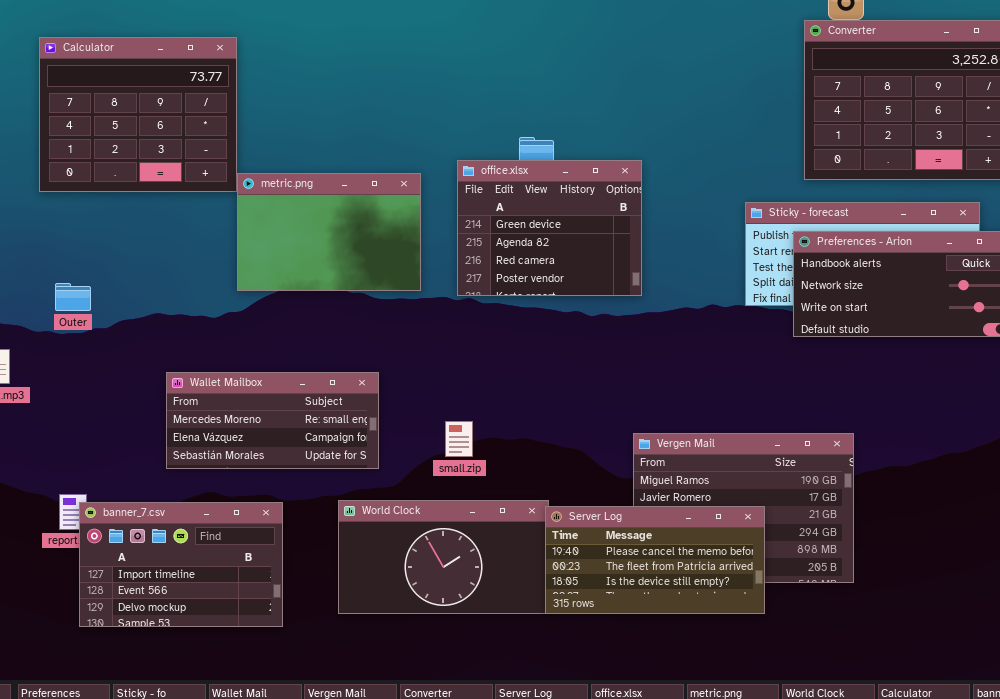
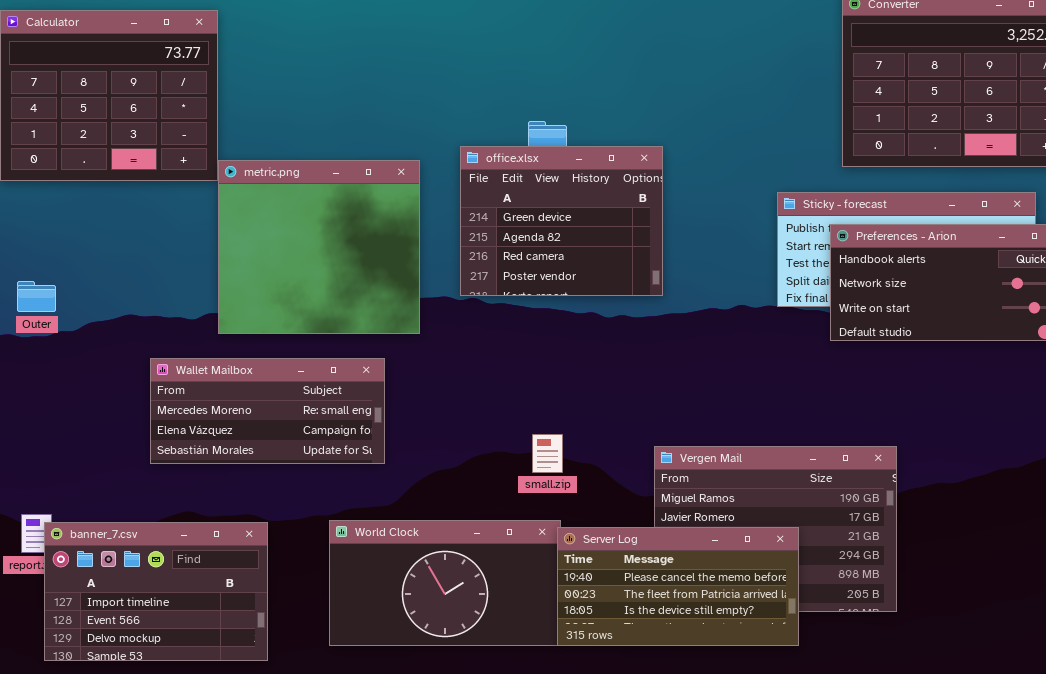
metric.png: [237,173,421,291] -> [218,160,420,334], resized
Wallet Mailbox: [166,372,379,469] -> [150,358,385,464], moved
small.zip: [445,421,473,457] -> [532,434,563,473], moved

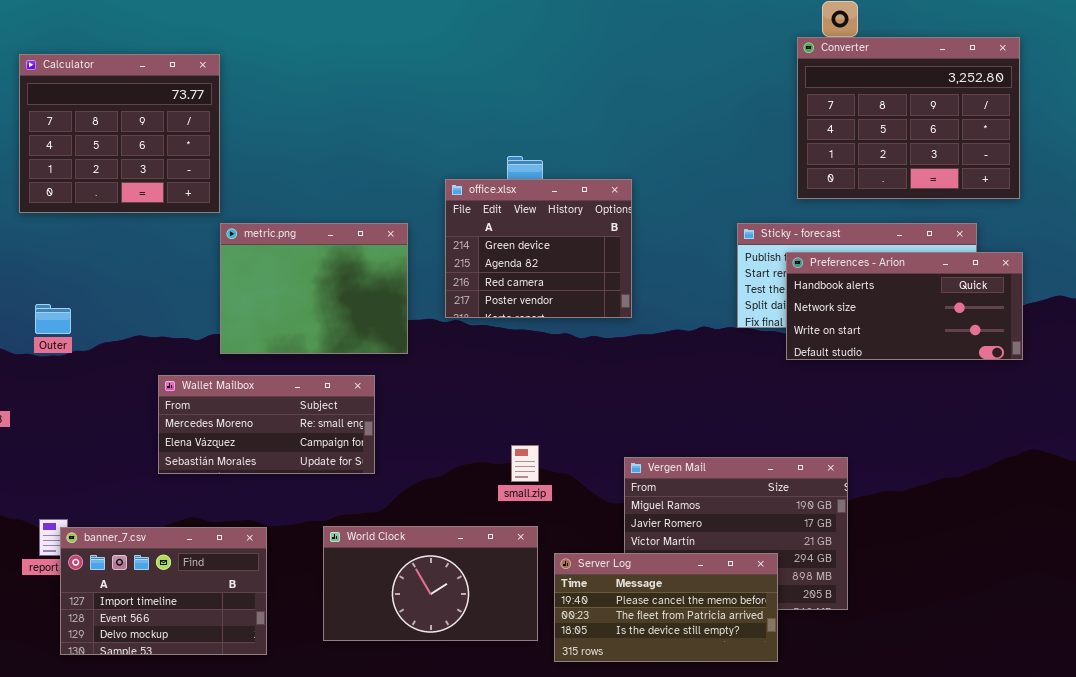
metric.png: [218,160,420,334] -> [220,223,408,354], resized
Server Log: [557,527,799,646] -> [554,553,778,662], moved

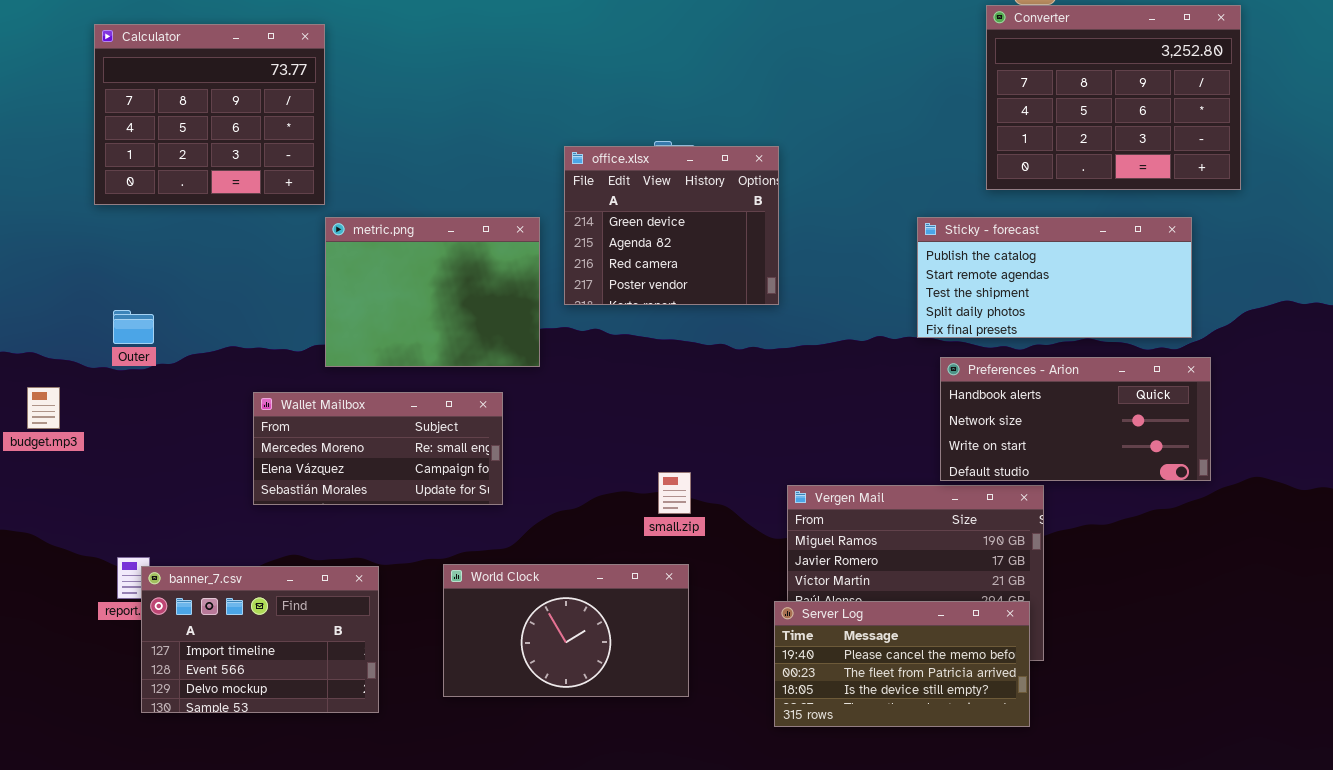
office.xlsx: [445,179,632,318] -> [564,146,779,305], moved
Preferences - Arion: [786,252,1023,360] -> [940,357,1211,481], moved
Server Log: [554,553,778,662] -> [774,601,1030,727], moved

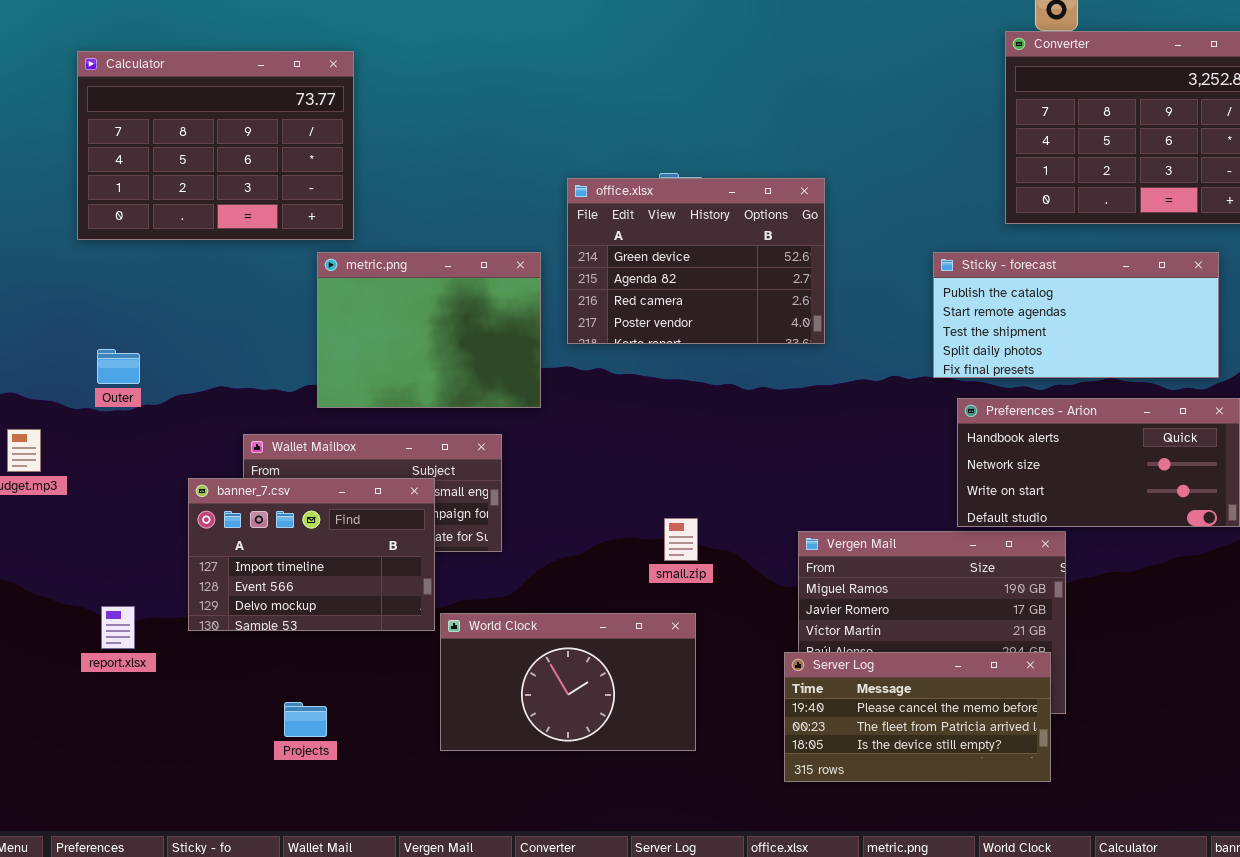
Calculator: [94,24,325,205] -> [77,51,354,240], resized
office.xlsx: [564,146,779,305] -> [567,178,825,344], resized
banner_7.csv: [141,566,379,713] -> [188,478,435,631], moved

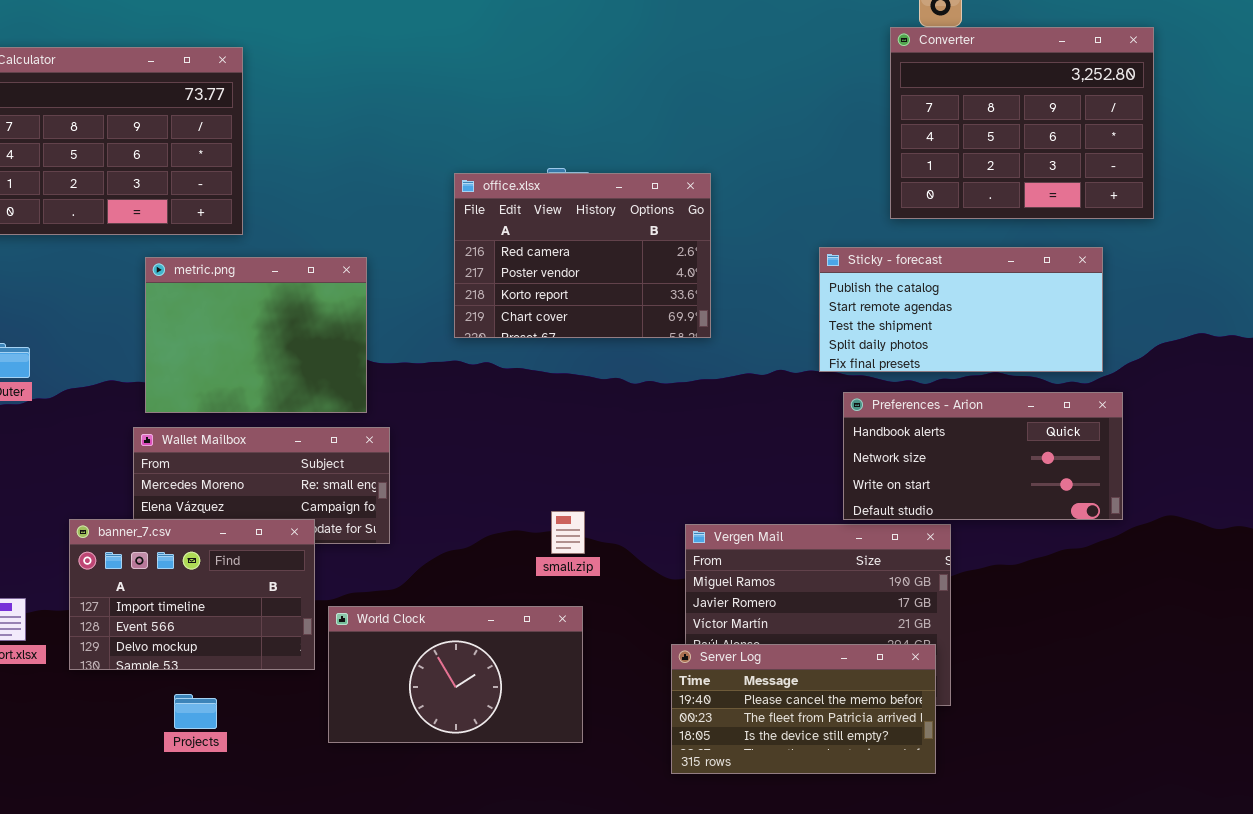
office.xlsx: [567,178,825,344] -> [454,173,711,338], scrolled down 2 rows
metric.png: [317,252,541,408] -> [145,257,367,413], moved
banner_7.csv: [188,478,435,631] -> [69,519,315,670], moved

